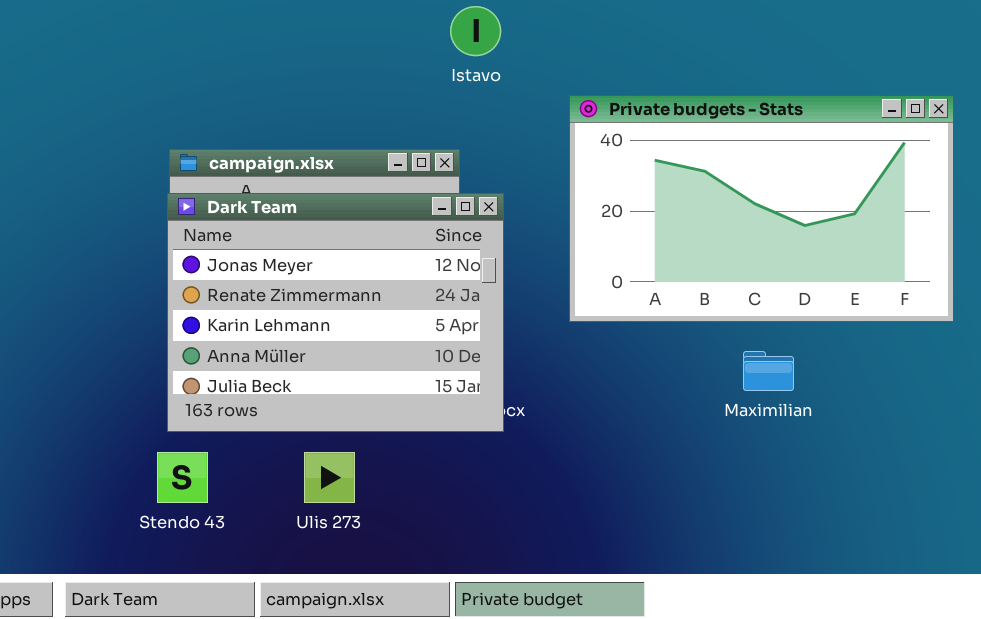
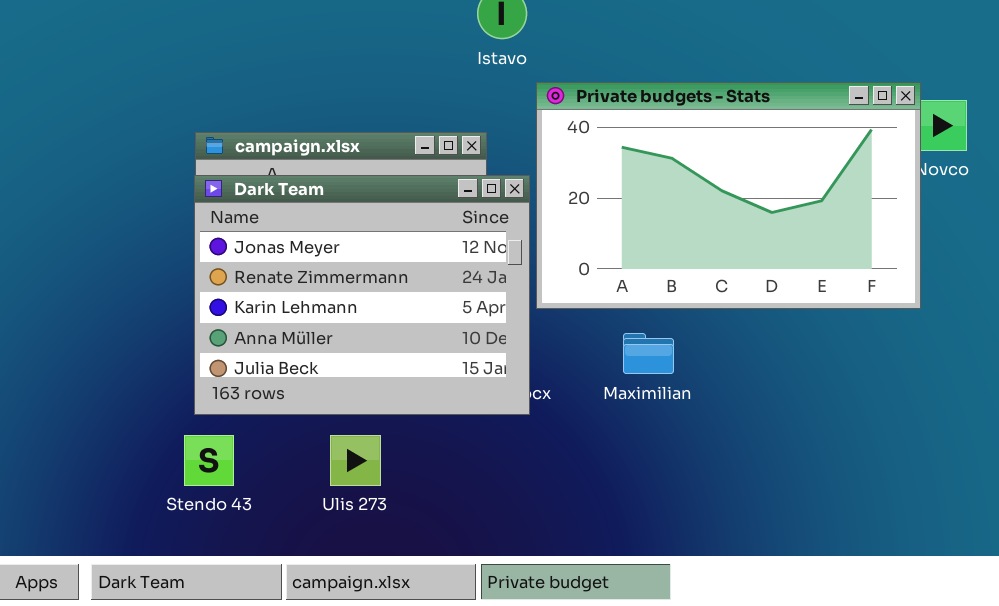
Private budgets - Stats: [569,95,954,322] -> [536,82,921,309], moved
Maximilian: [743,351,794,391] -> [623,333,674,374], moved

